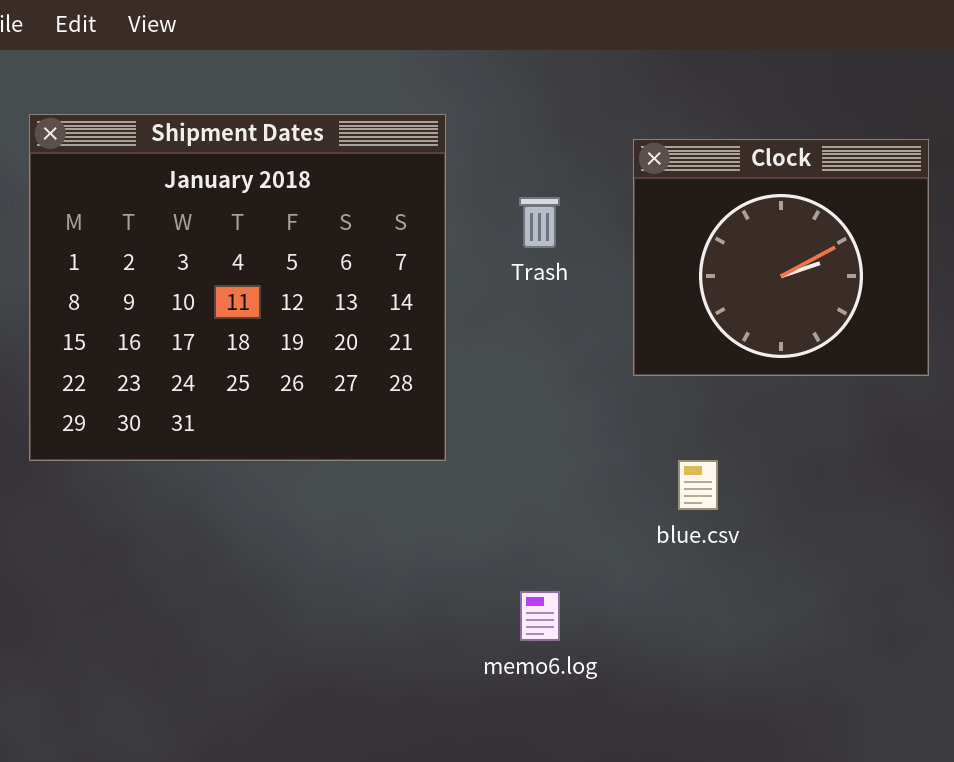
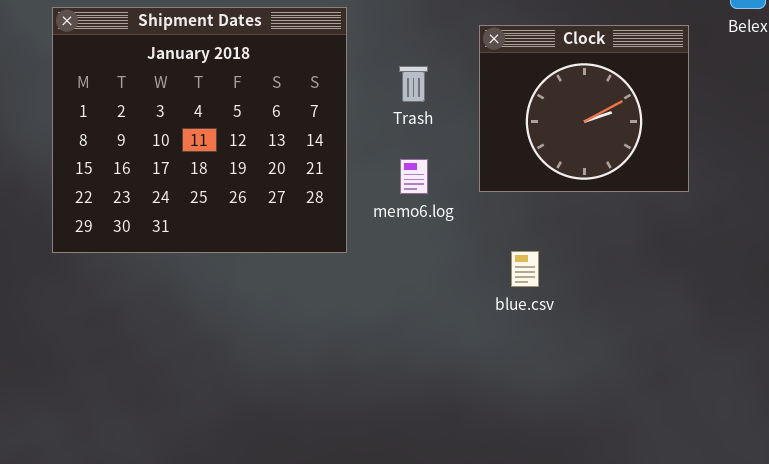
memo6.log: [520,591,560,641] -> [400,159,428,194], moved

